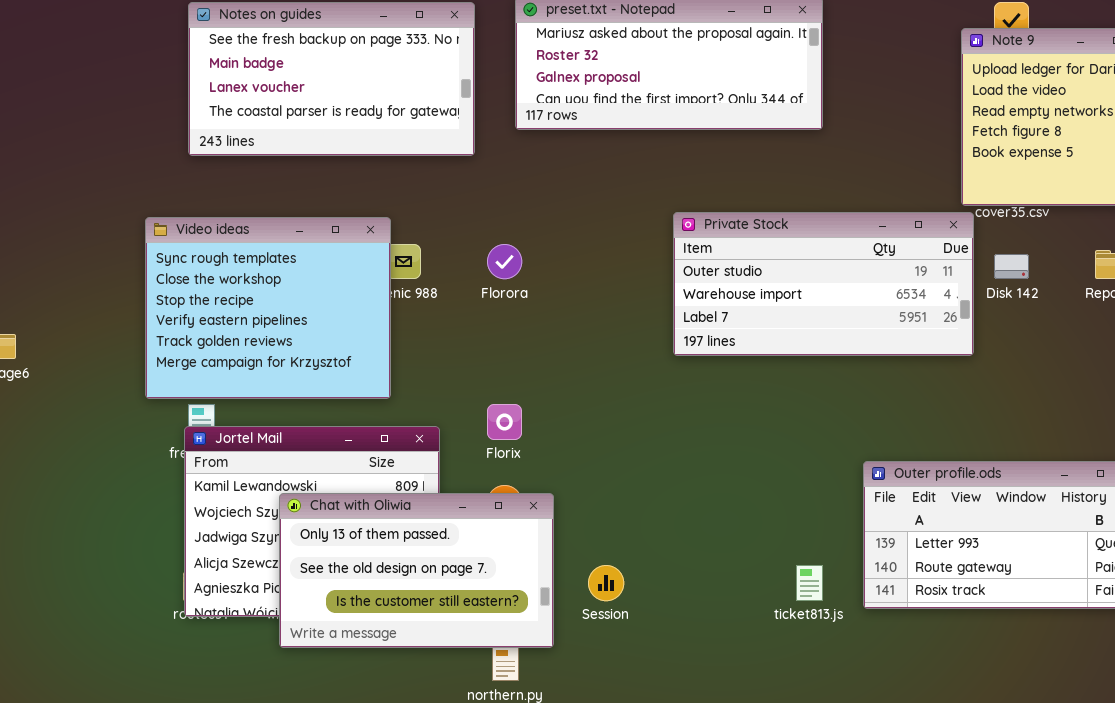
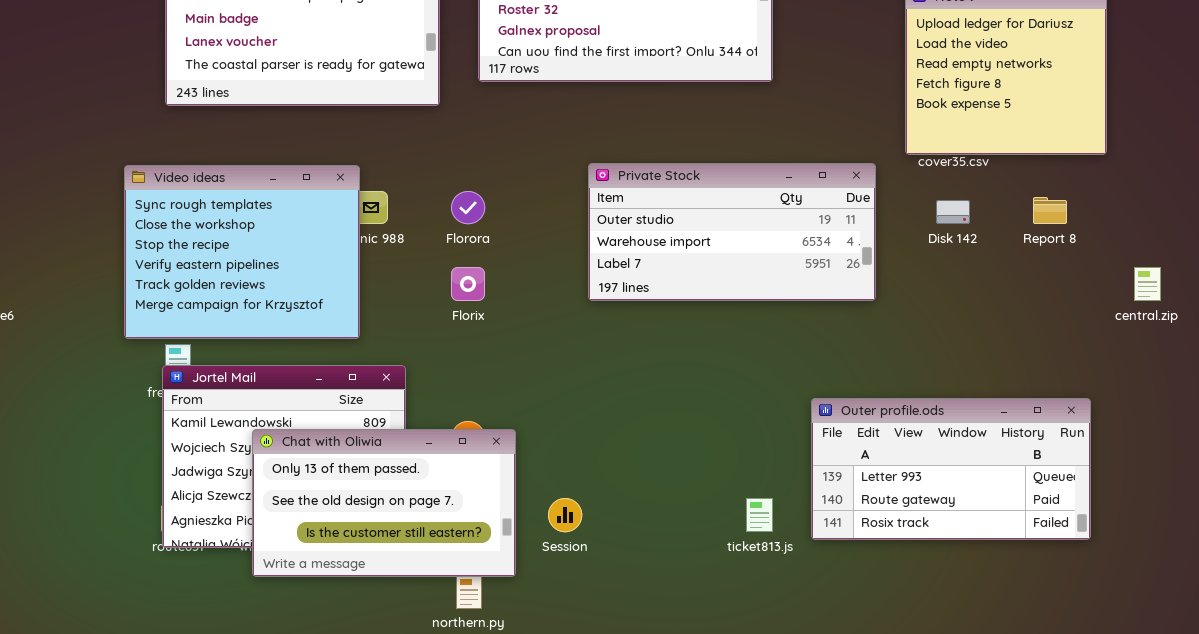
Private Stock: [673,212,974,356] -> [588,163,876,301], moved
Florix: [487,404,522,440] -> [451,267,485,301], moved

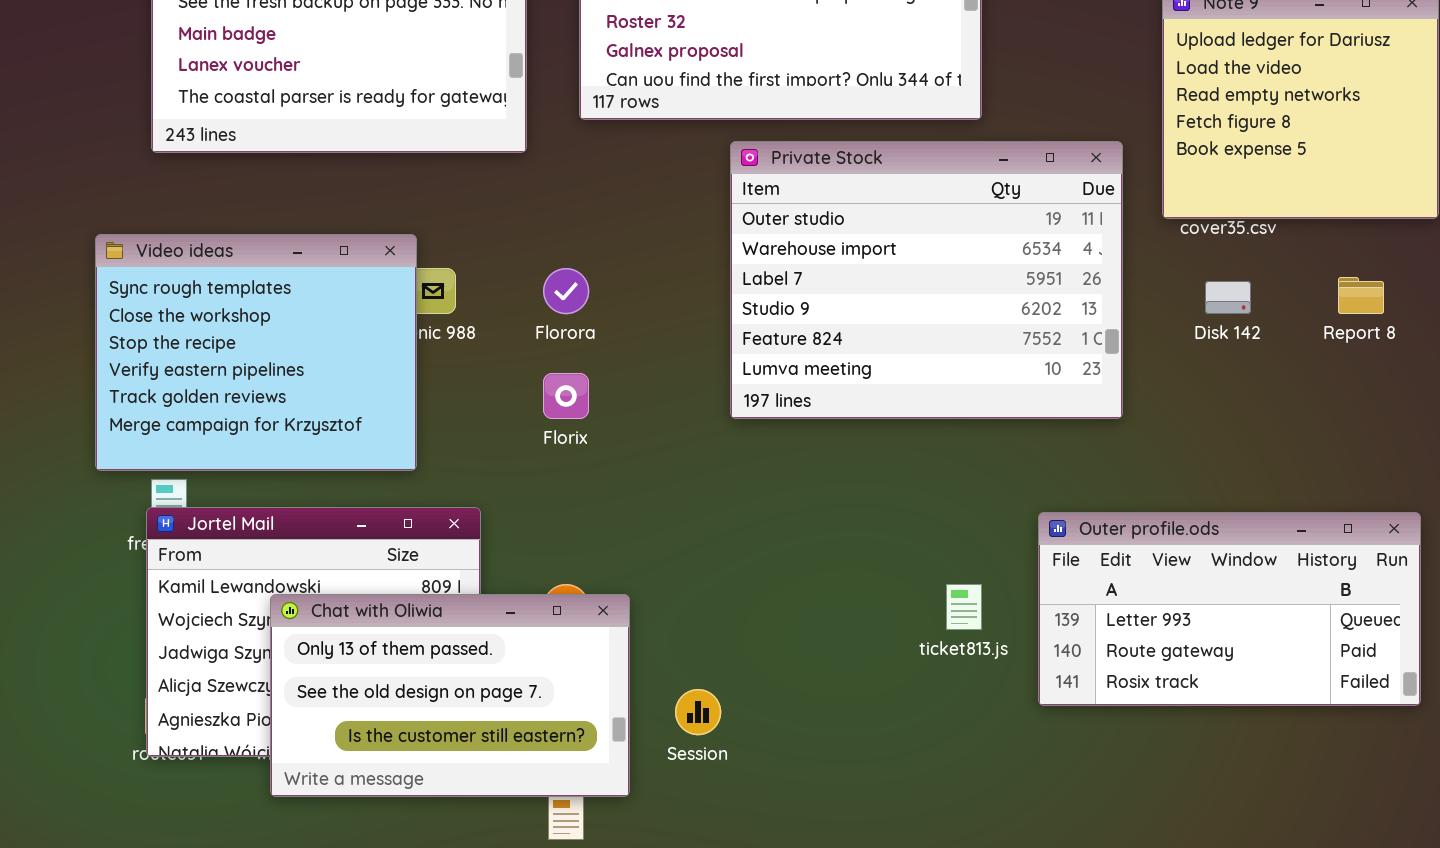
Private Stock: [588,163,876,301] -> [730,141,1123,419], resized
Outer profile.ods: [811,398,1091,540] -> [1038,512,1421,706], moved
ticket813.js: [746,498,773,532] -> [946,584,982,630], moved

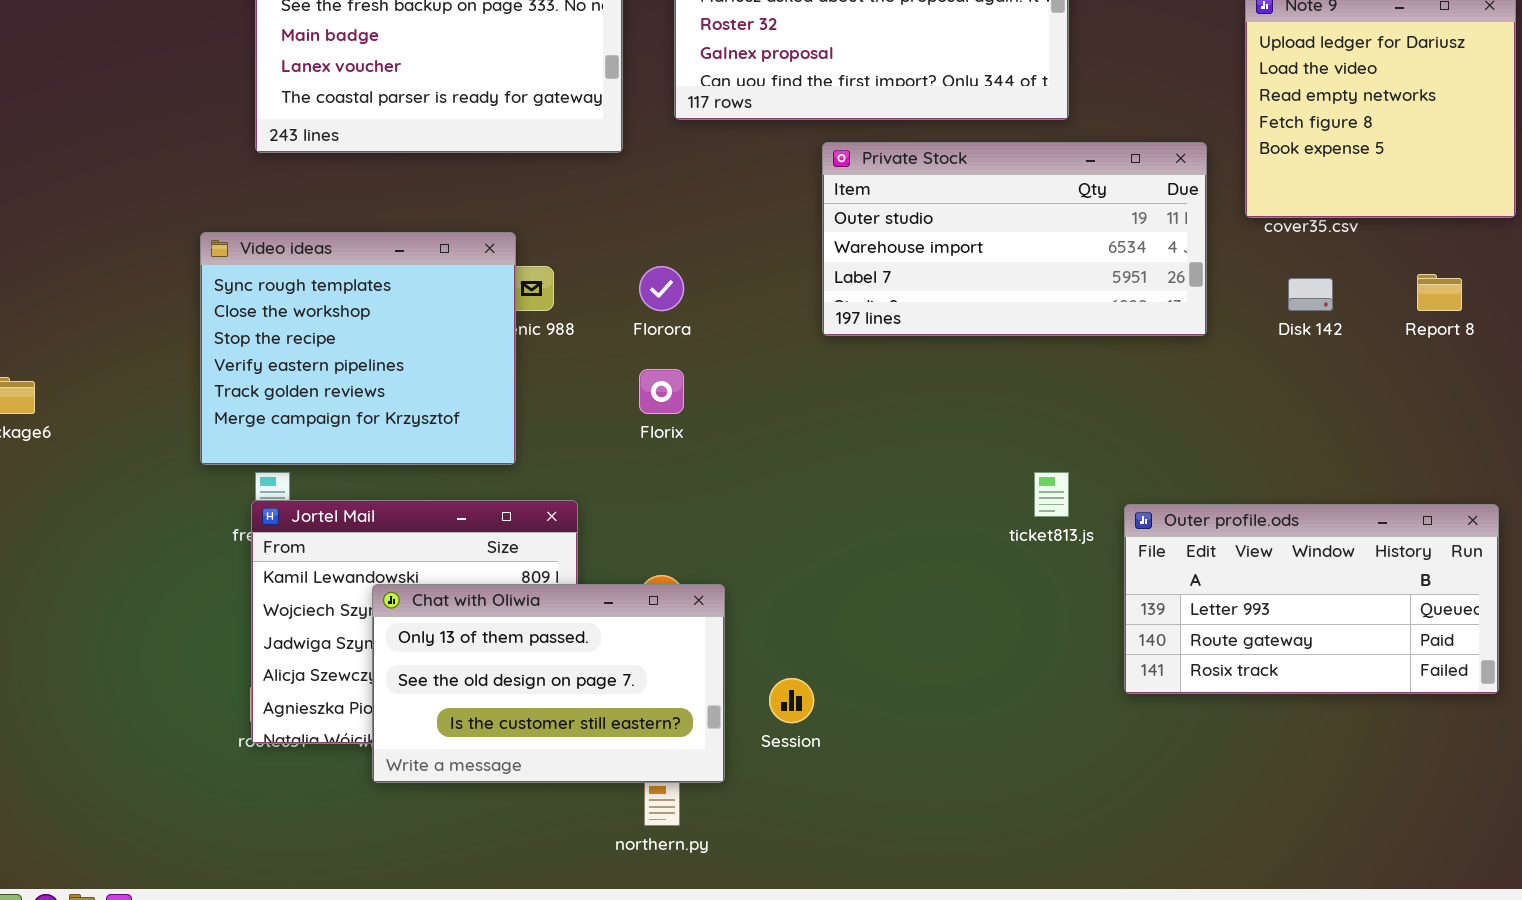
Private Stock: [730,141,1123,419] -> [822,142,1207,336], resized
ticket813.js: [946,584,982,630] -> [1034,472,1069,517], moved

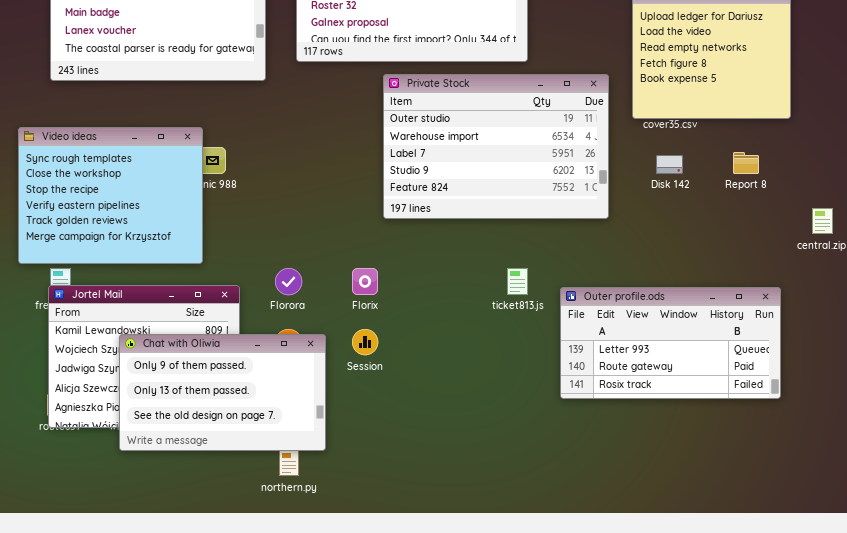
Private Stock: [822,142,1207,336] -> [383,74,609,219], resized
Florora: [639,266,684,311] -> [275,268,302,295], moved
Florix: [639,369,684,414] -> [352,268,378,295], moved
Chat with Oliwia: [372,584,725,783] -> [119,334,326,451], scrolled up 1 row
Session: [769,678,814,723] -> [352,329,378,355], moved

